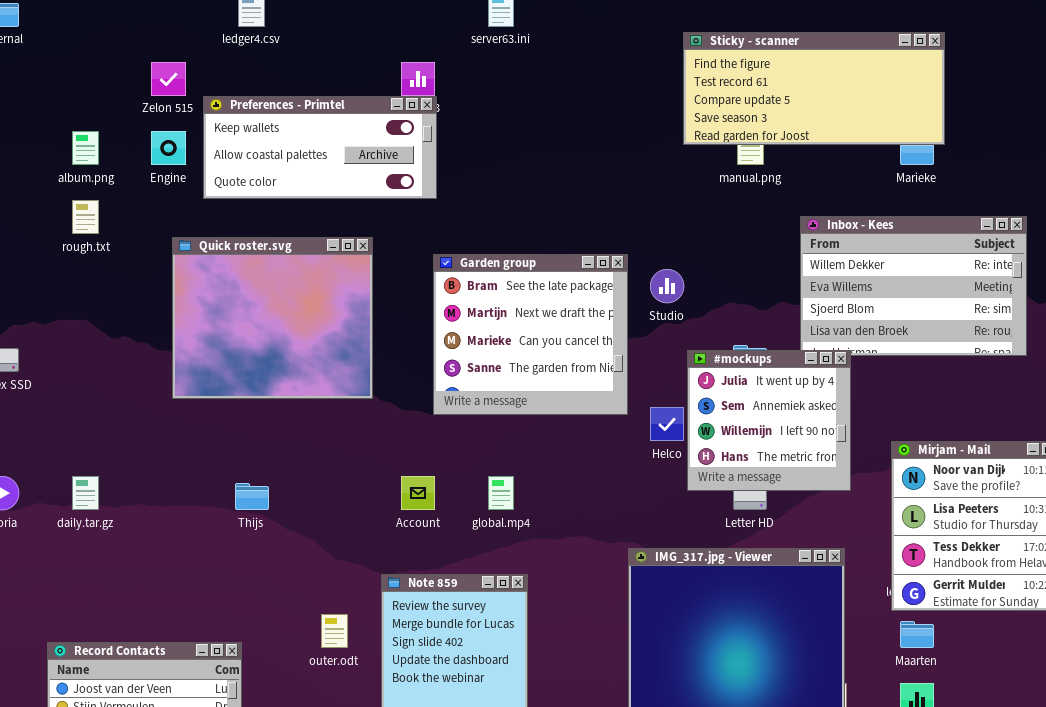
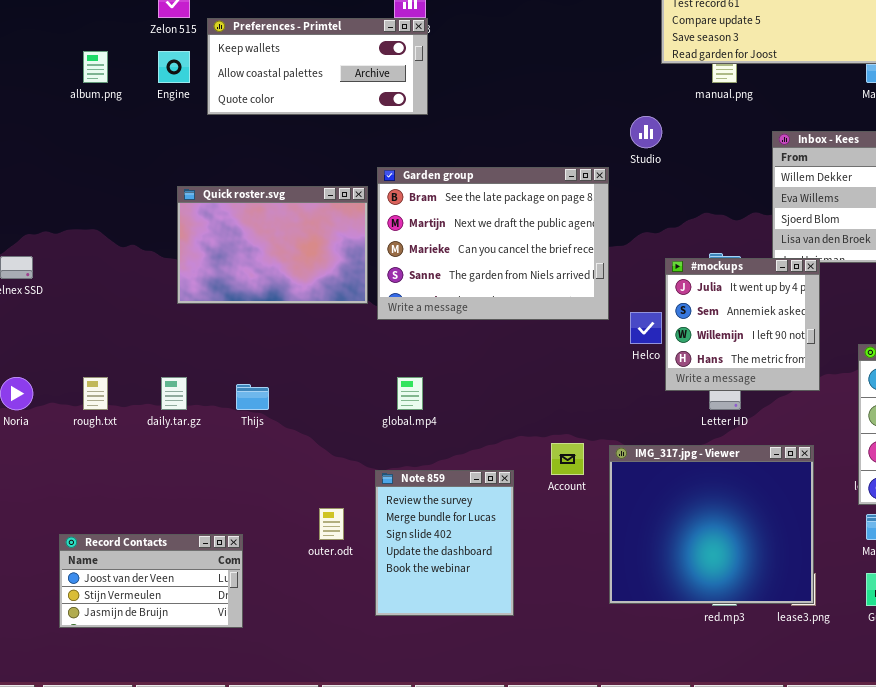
rough.txt: [72,200,99,234] -> [83,377,108,410], moved
Quick roster.svg: [172,237,373,399] -> [177,186,368,304], resized
Garden group: [433,254,628,415] -> [377,167,609,320], resized
Studio: [650,269,684,303] -> [630,116,662,148], moved
daily.tar.gz: [72,476,99,510] -> [161,377,187,410], moved
Account: [401,476,435,510] -> [551,443,584,475], moved
global.mp4: [488,476,514,510] -> [397,377,423,410], moved

